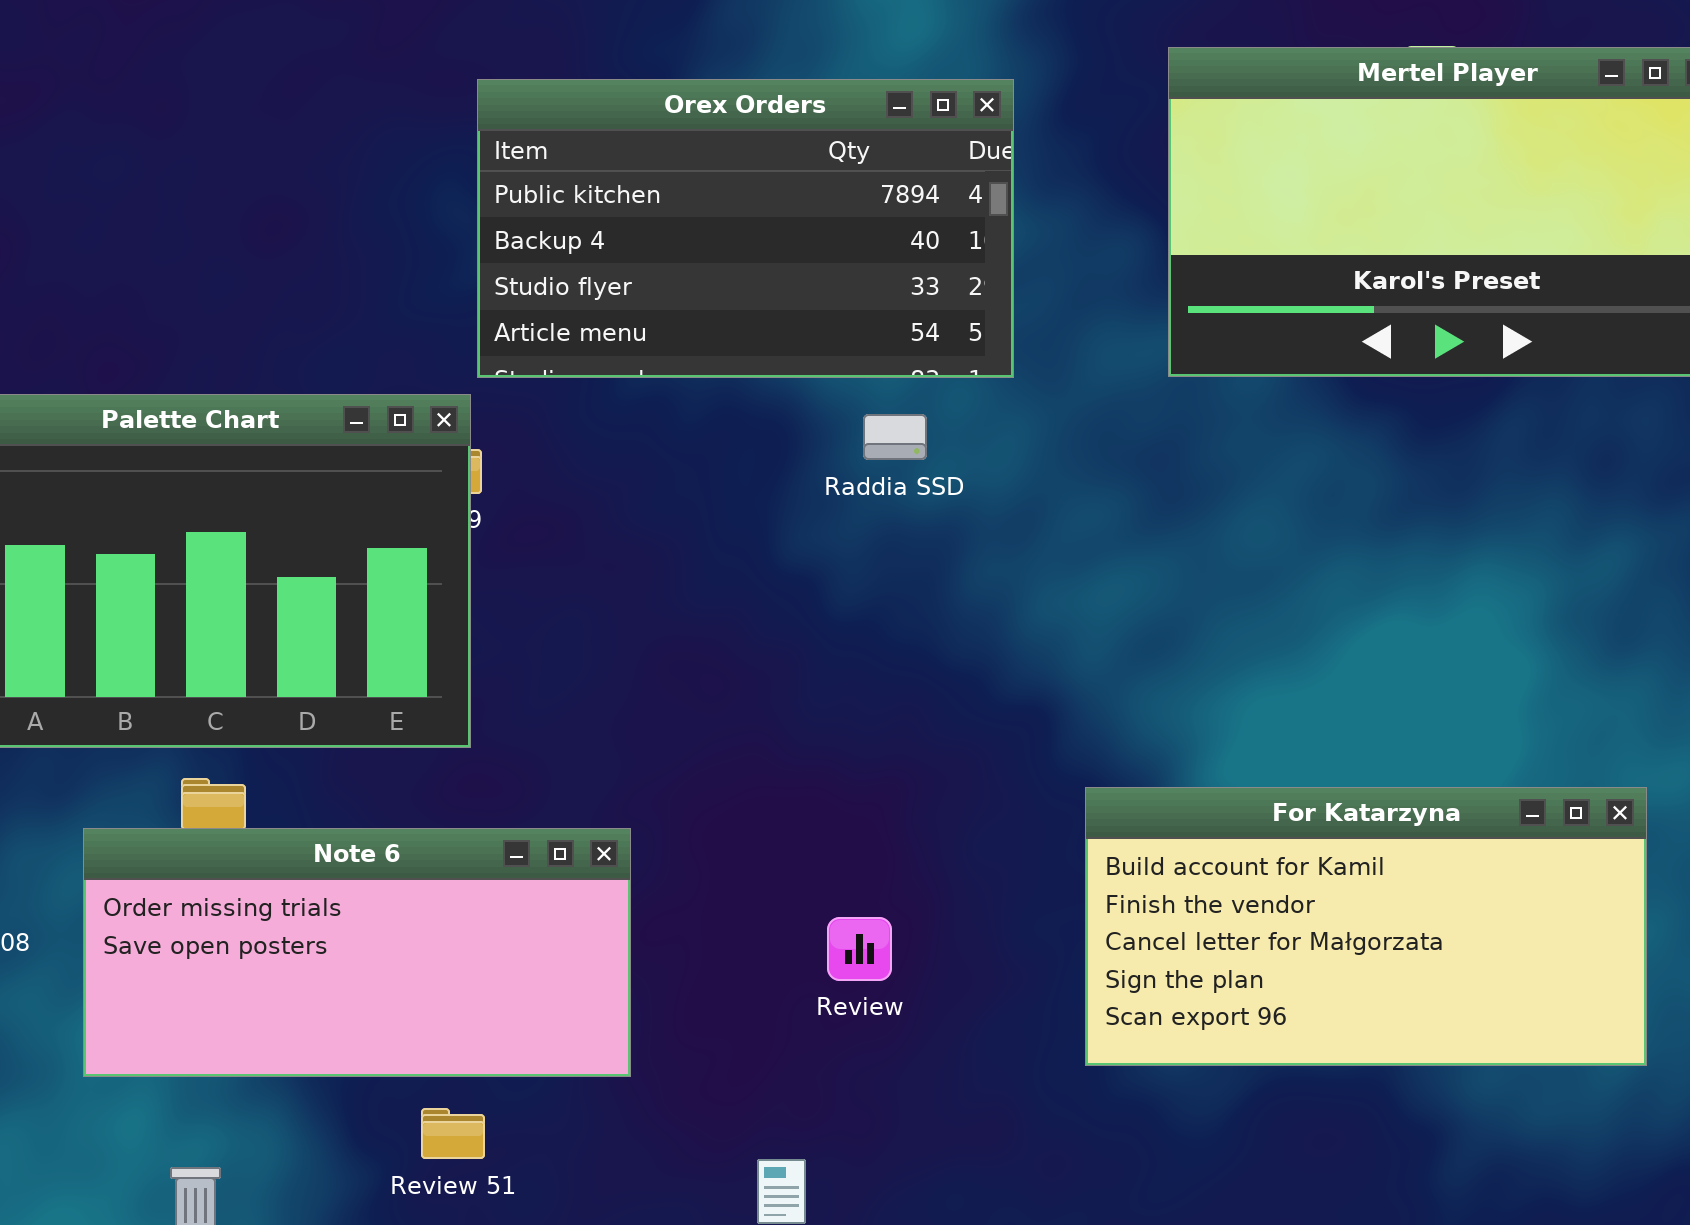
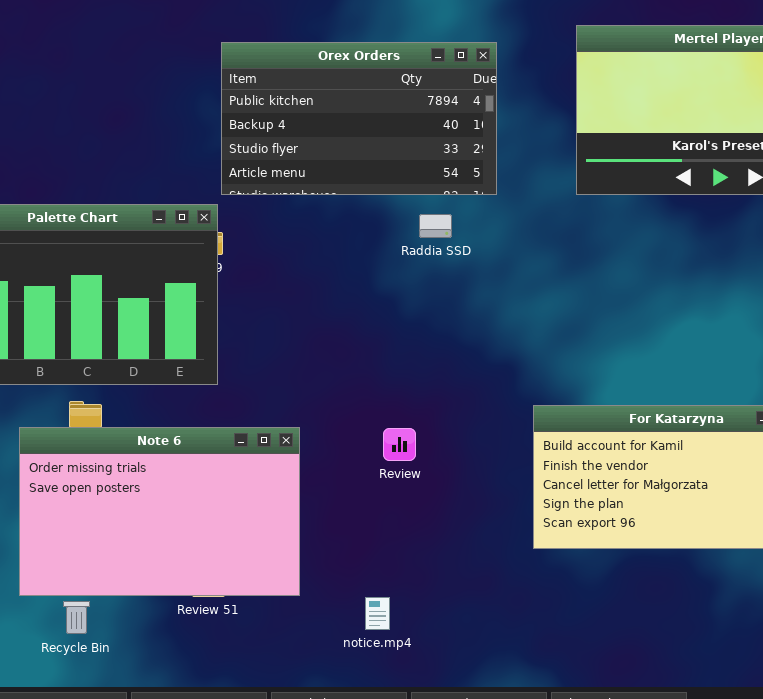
Note 6: [83,828,631,1077] -> [19,427,300,596], resized
Review: [827,917,892,981] -> [383,428,416,461], moved

